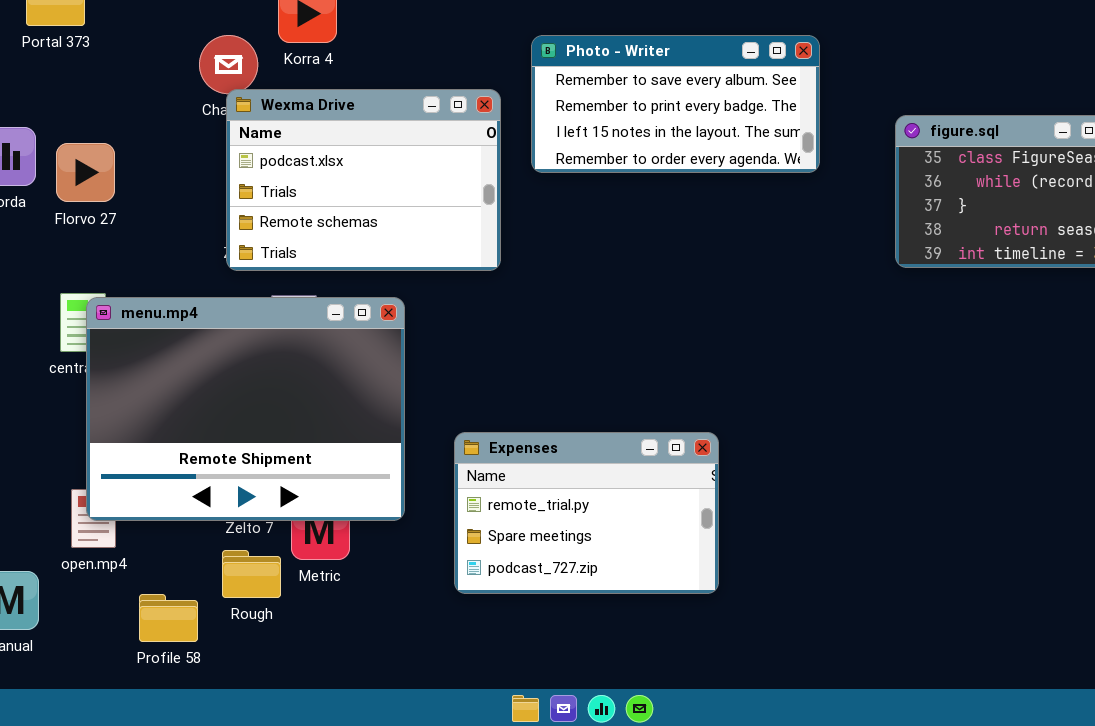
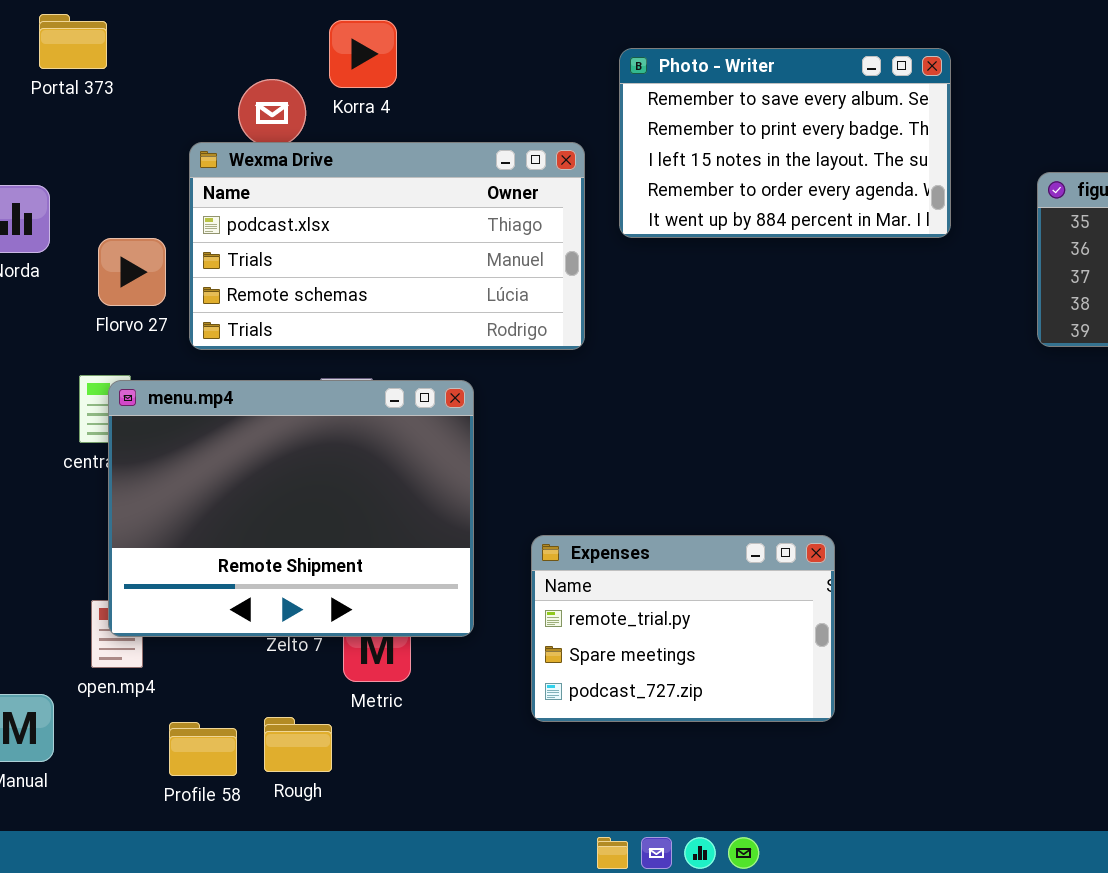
Photo - Writer: [531,35,820,173] -> [619,48,951,238], resized
Wexma Drive: [226,89,501,271] -> [189,142,585,350], resized
Florvo 27: [56,143,115,202] -> [98,238,166,306], moved
Rough: [222,550,281,598] -> [264,717,332,772], moved

